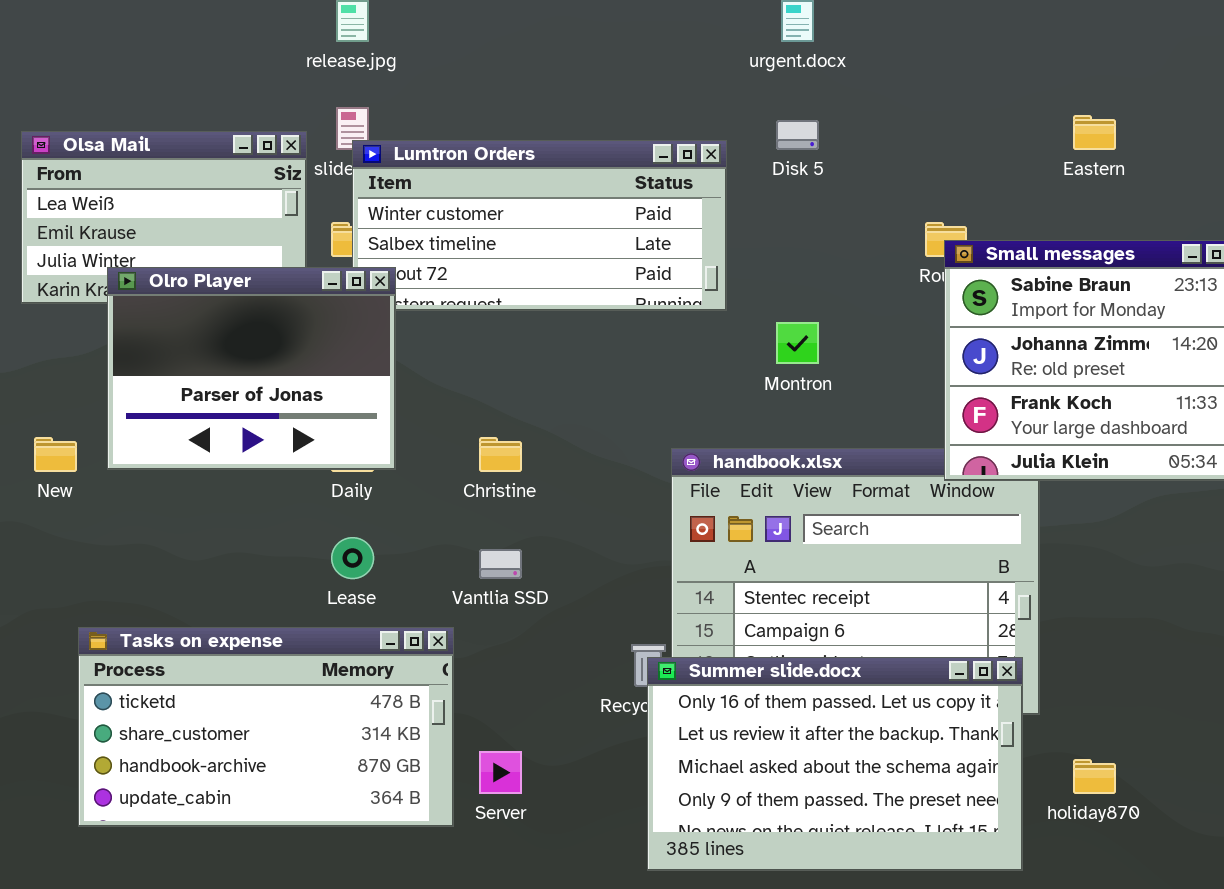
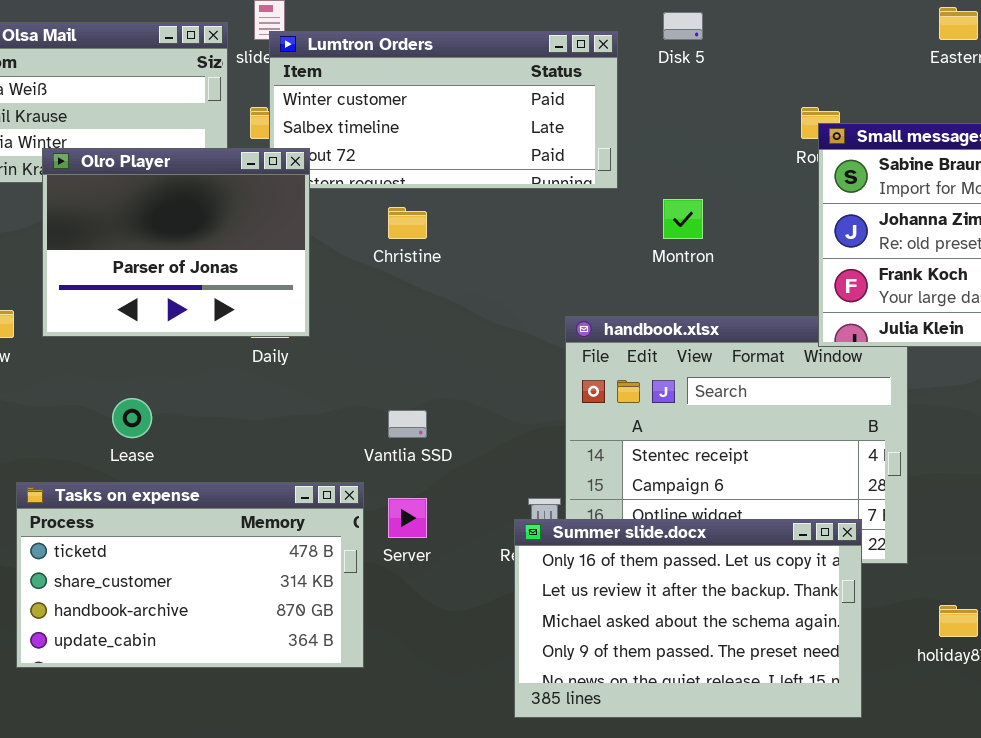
Christine: [479,437,522,472] -> [388,207,427,239], moved
Lease: [331,537,374,579] -> [112,398,152,438], moved
Summer slide.docx: [647,657,1023,871] -> [514,519,862,718], moved
Server: [479,751,522,794] -> [388,498,427,538], moved

